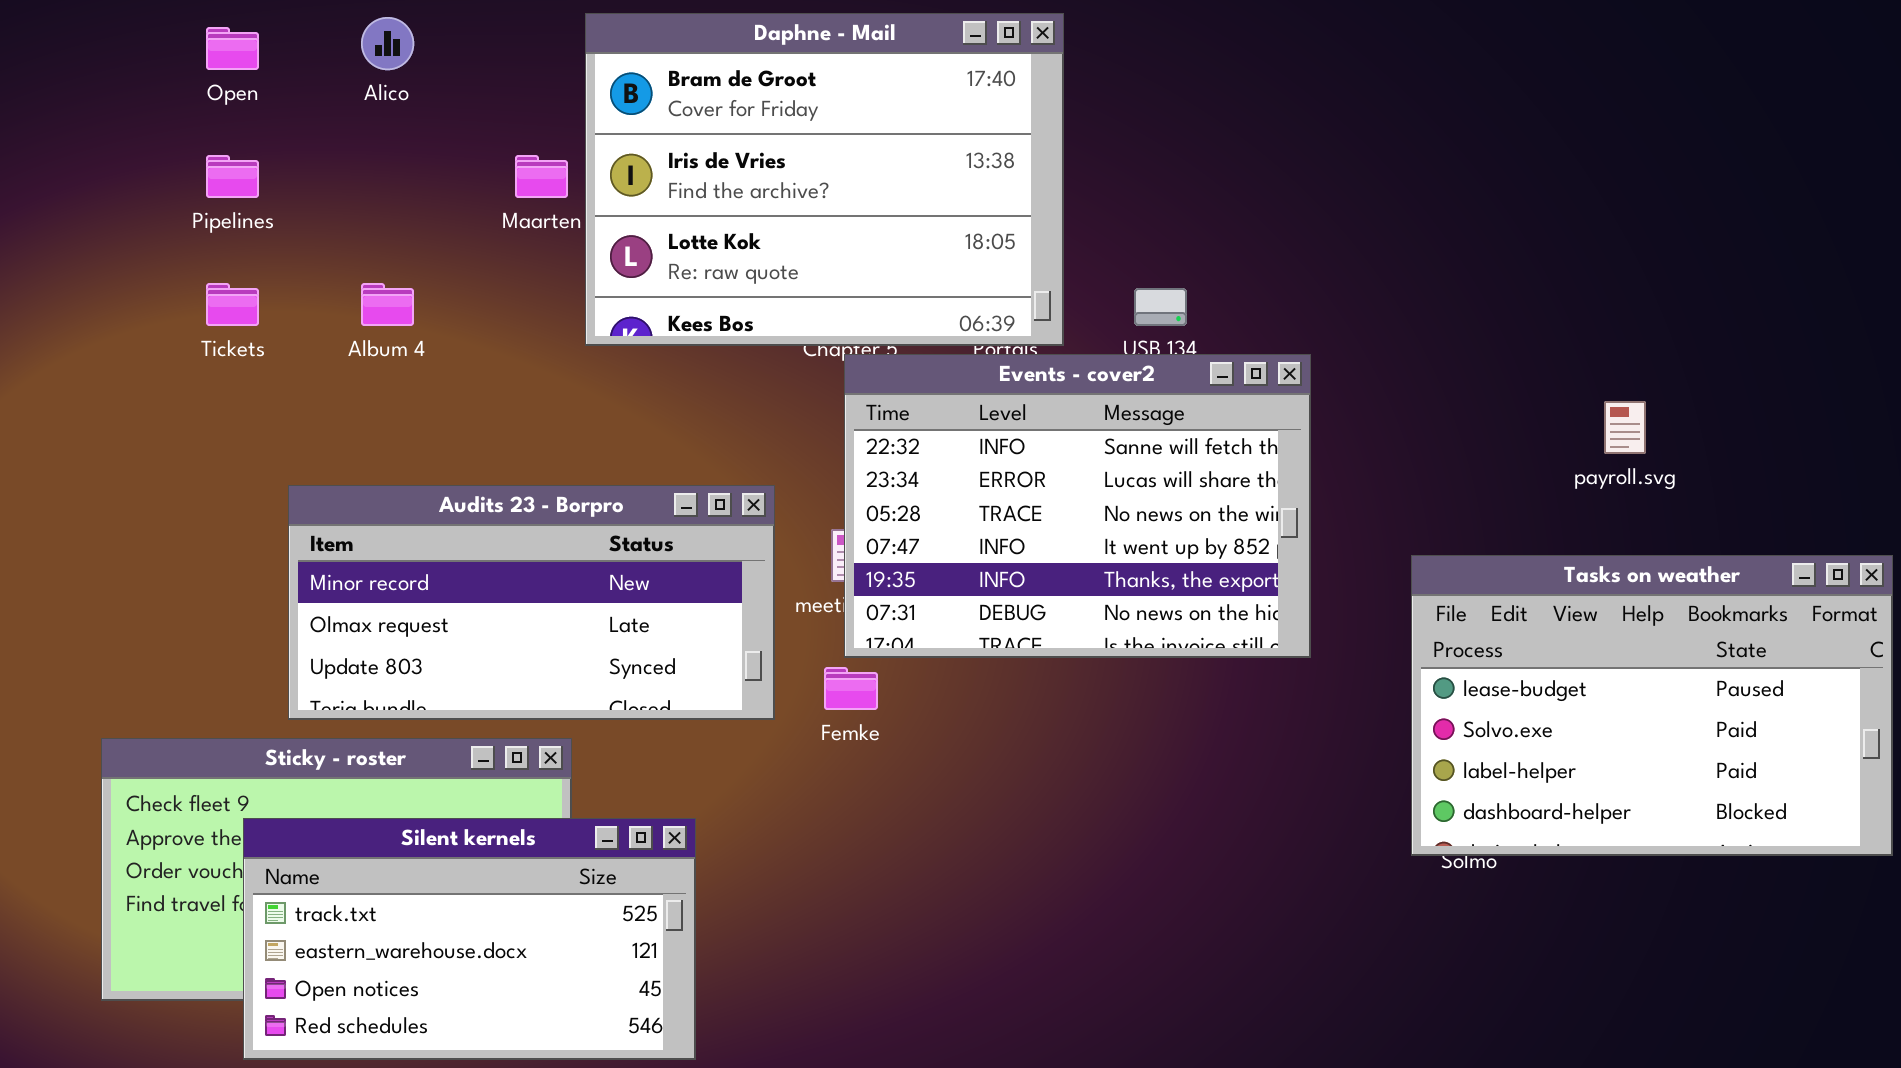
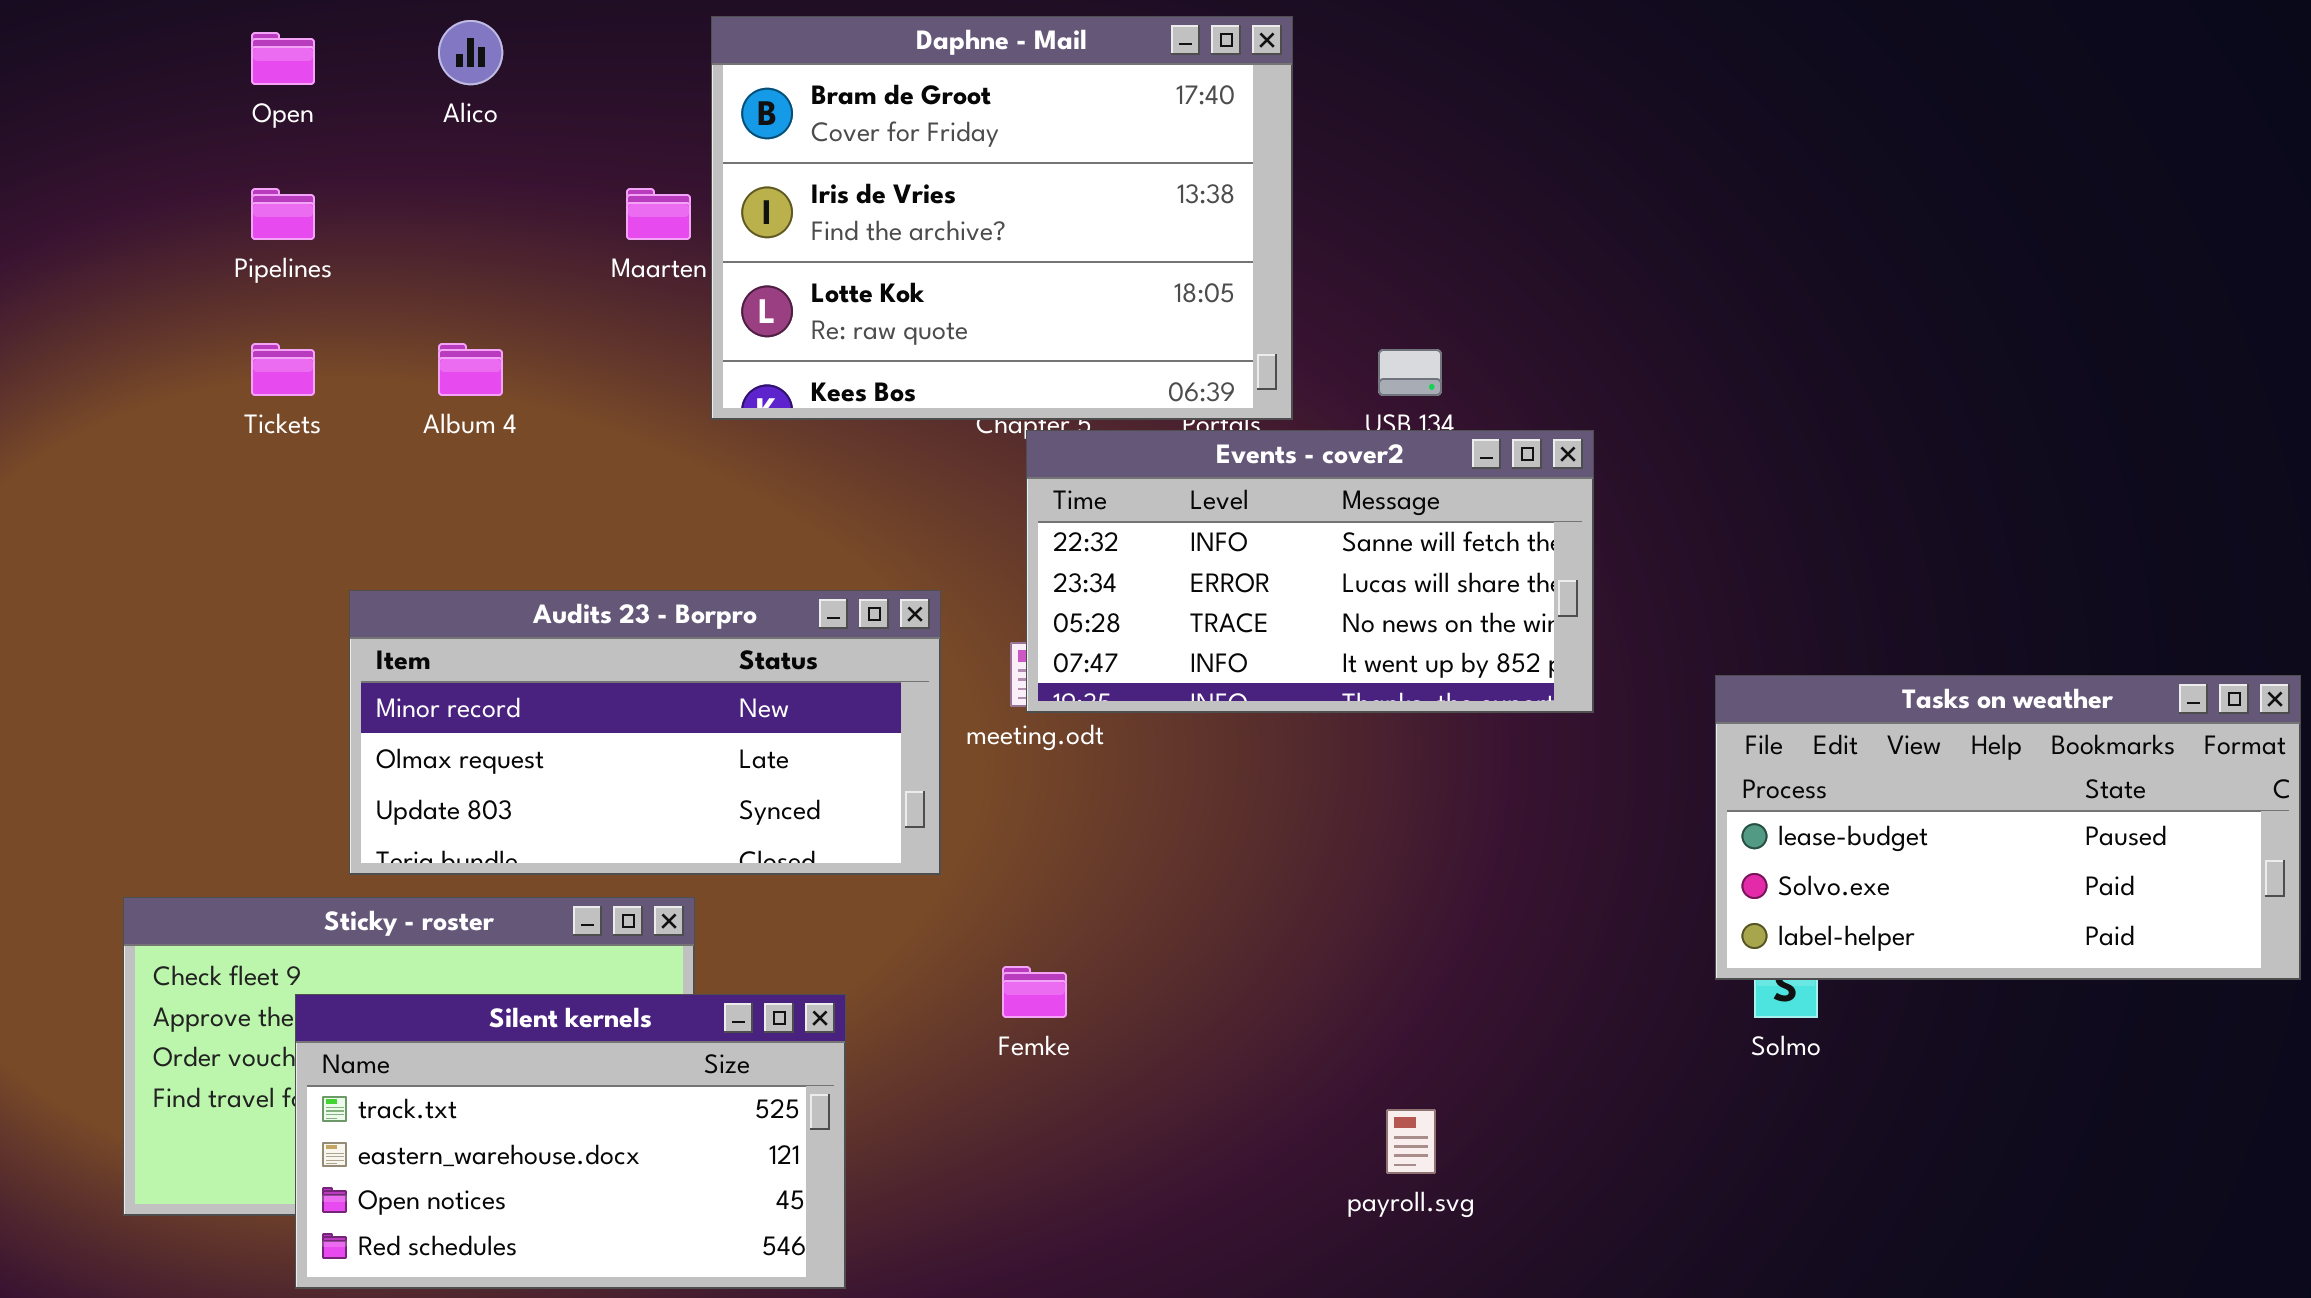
Events - cover2: [844,354,1311,658] -> [1026,430,1594,713], resized
payroll.svg: [1604,401,1646,454] -> [1386,1109,1436,1174], moved
Tasks on weather: [1411,555,1893,856] -> [1715,675,2301,980], resized
Femke: [824,667,878,710] -> [1002,966,1067,1018], moved

